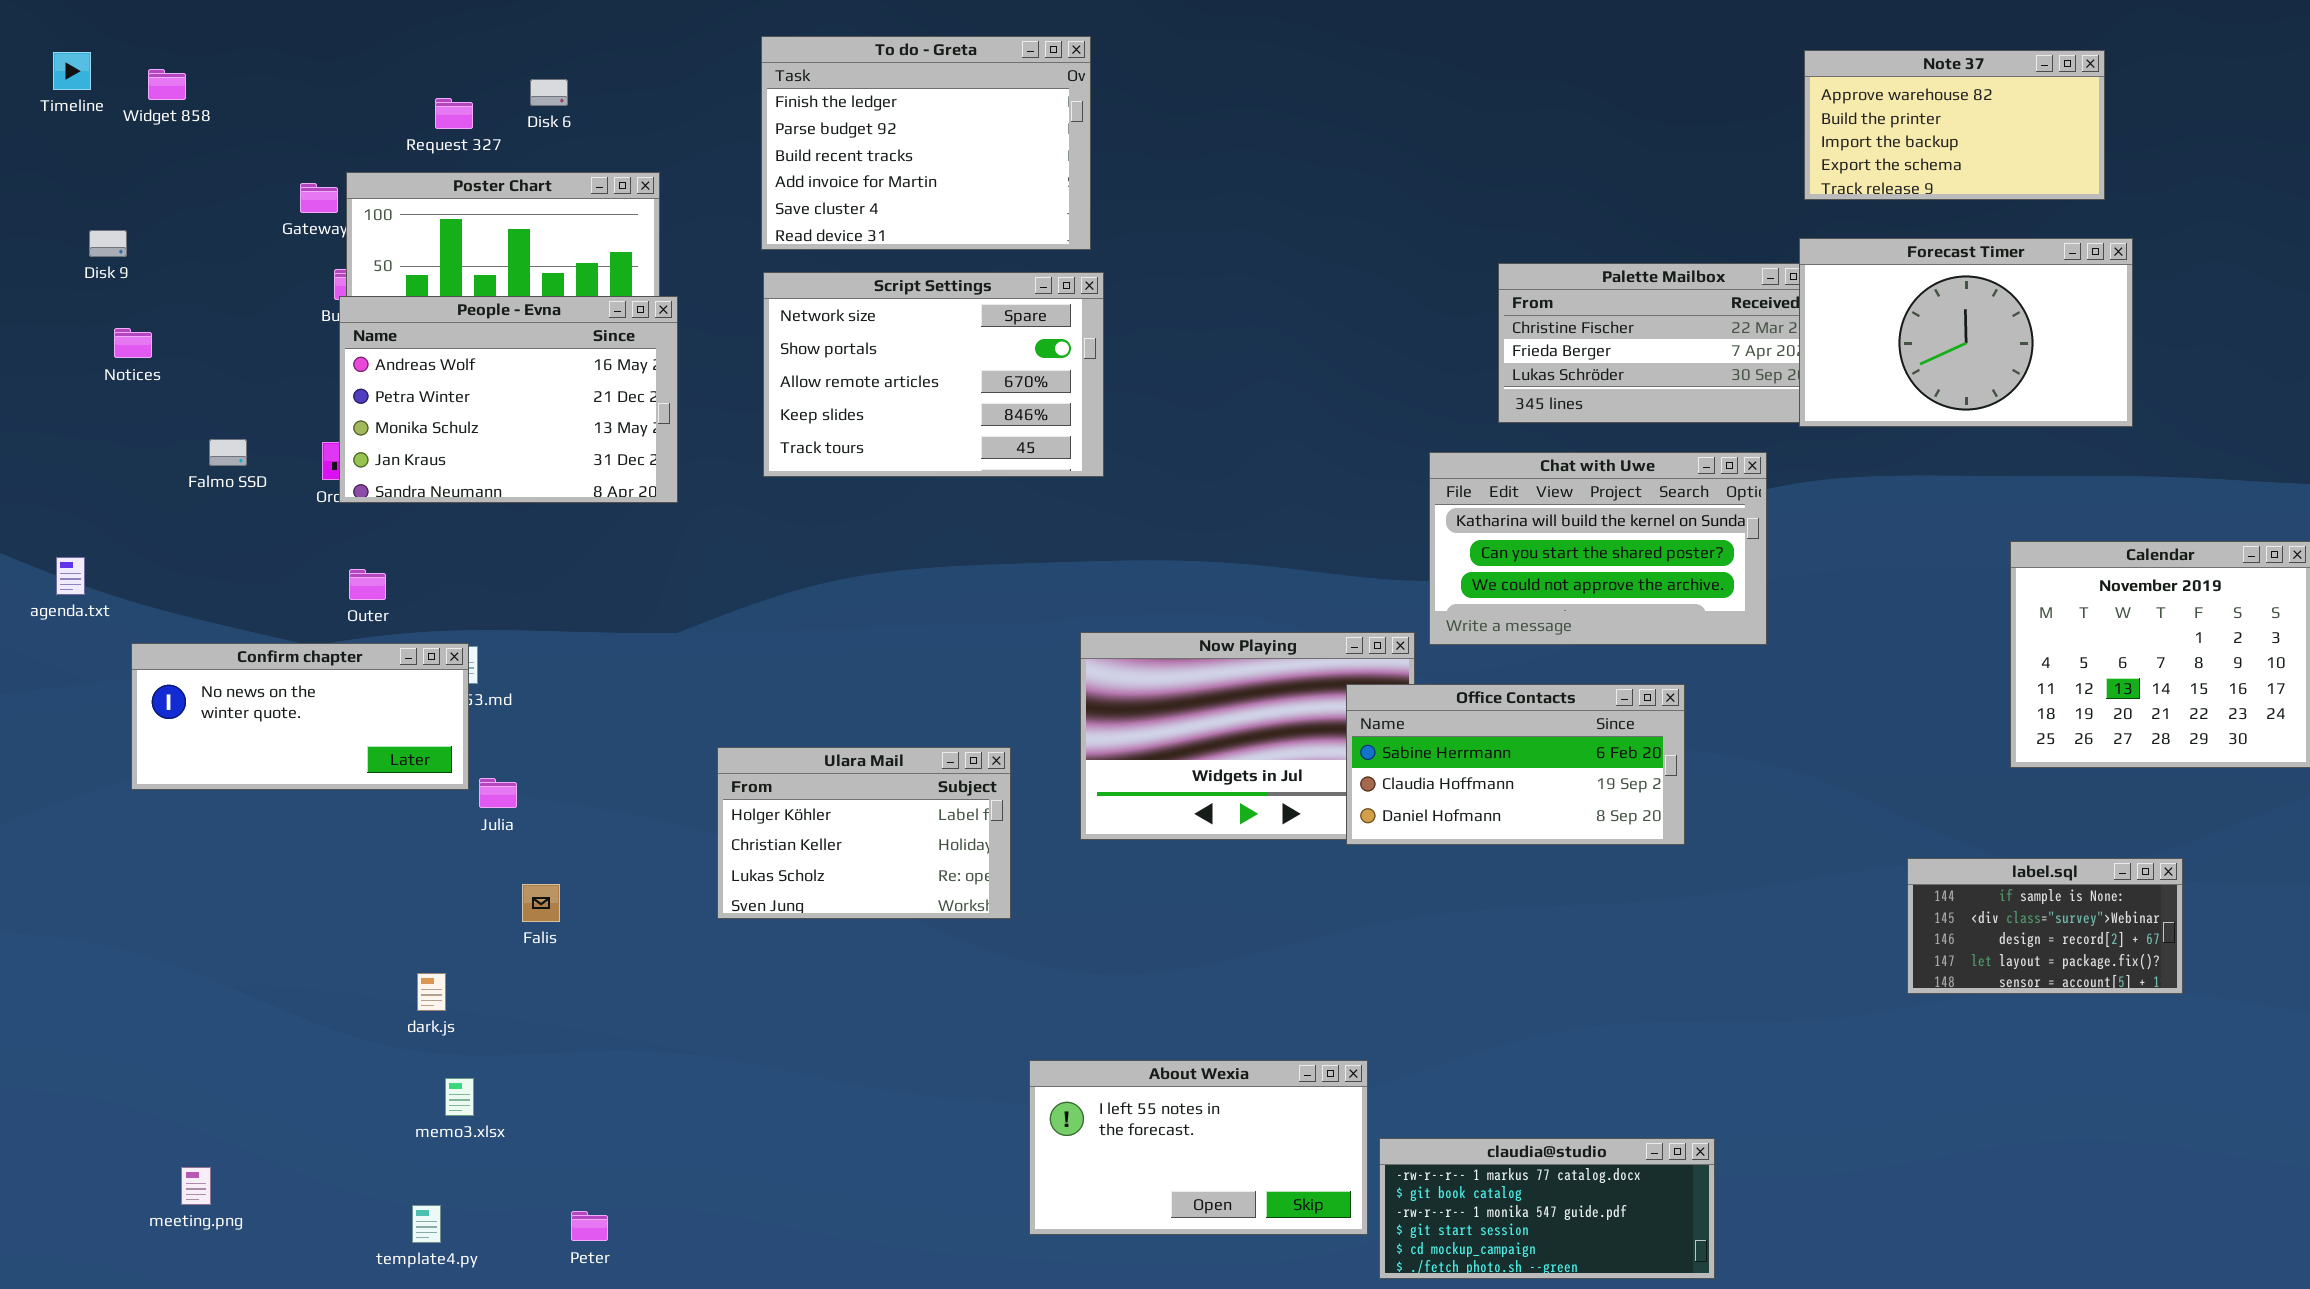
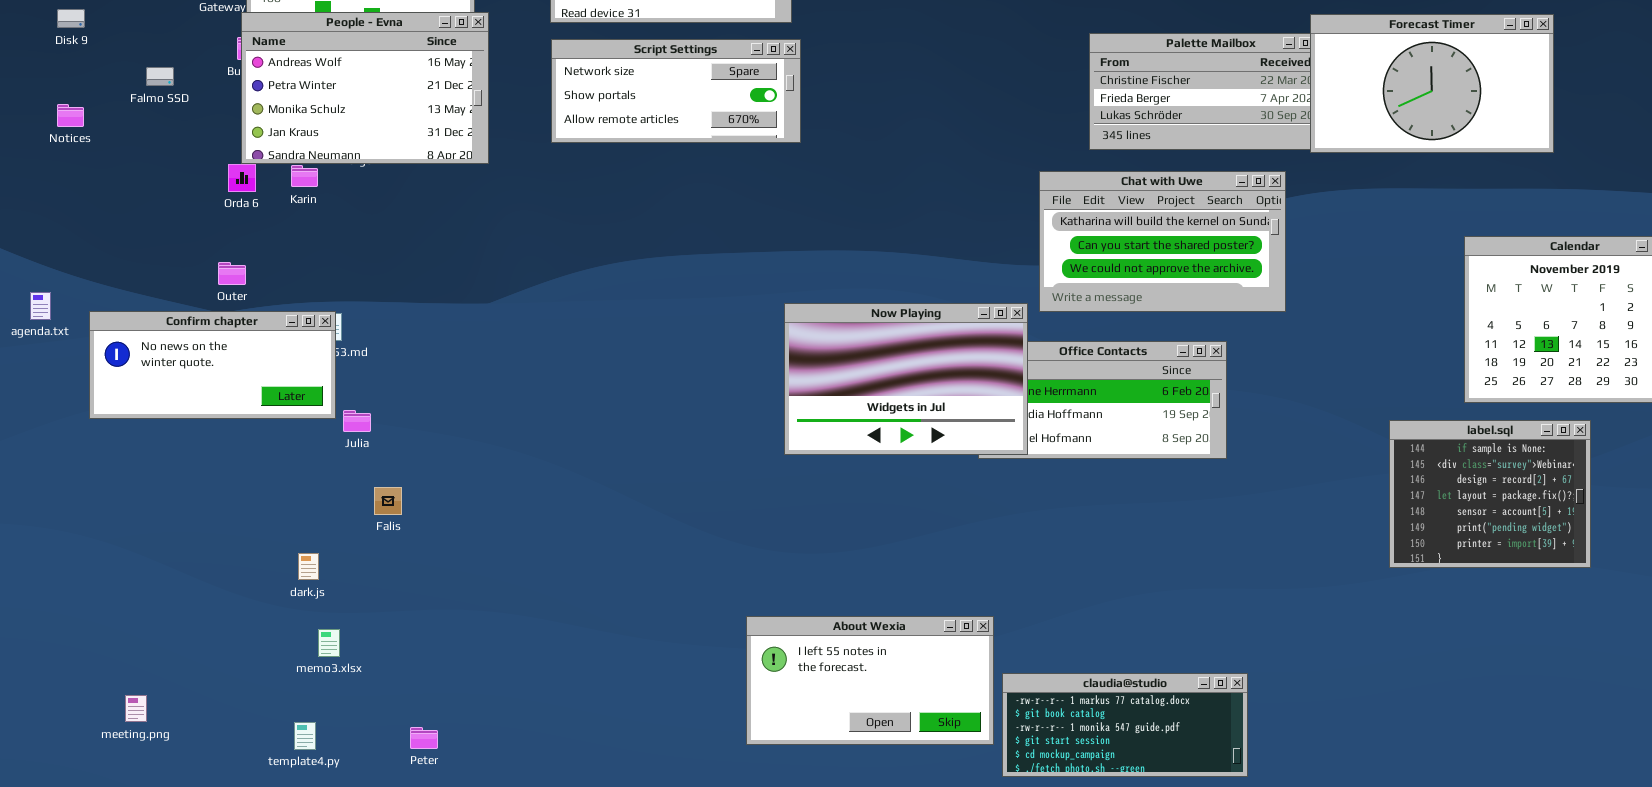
Script Settings: [763,272,1104,477] -> [551,39,801,143], resized
People - Evna: [339,296,678,503] -> [241,12,489,164], moved
Notices: [114,328,152,358] -> [57,104,84,127], moved
Falmo SSD: [209,439,247,466] -> [146,67,174,86], moved
agenda.txt: [56,557,85,595] -> [30,292,51,320], moved
Outer: [349,569,386,600] -> [218,262,246,285], moved
Now Playing: [1080,632,1415,840] -> [784,303,1028,455], raised
Ulara Mail: [717,747,1011,919] -> none, closed
label.sql: [1907,858,2183,994] -> [1389,420,1591,568], resized

